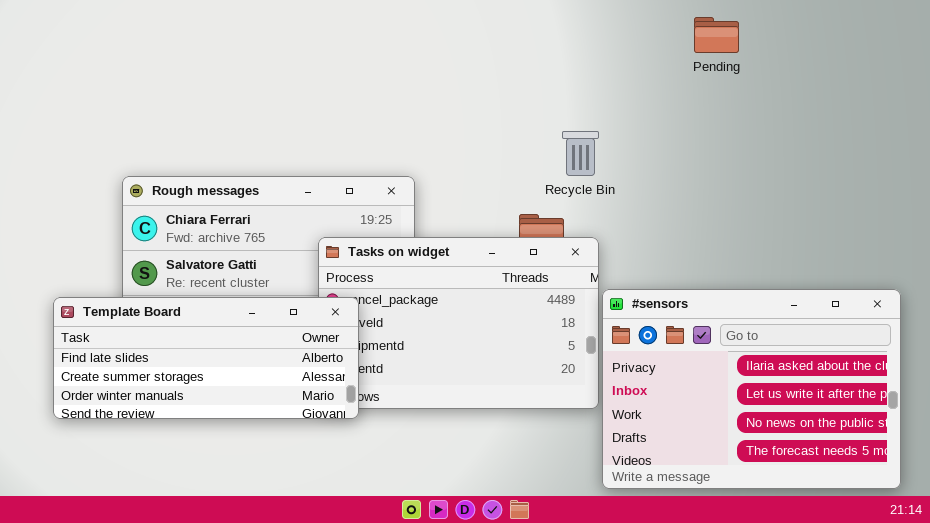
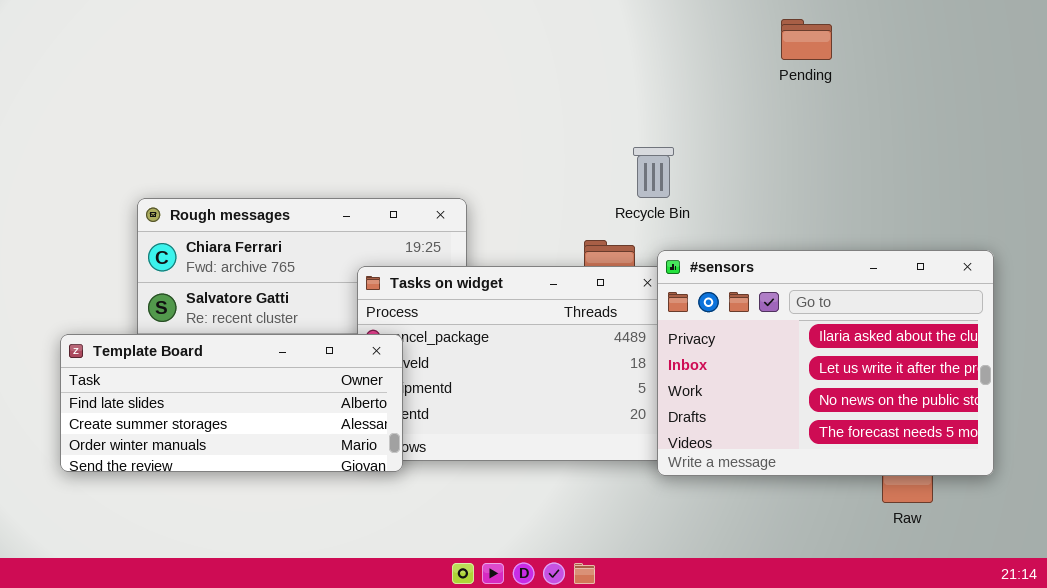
#sensors: [602,289,901,489] -> [657,250,994,476], moved

